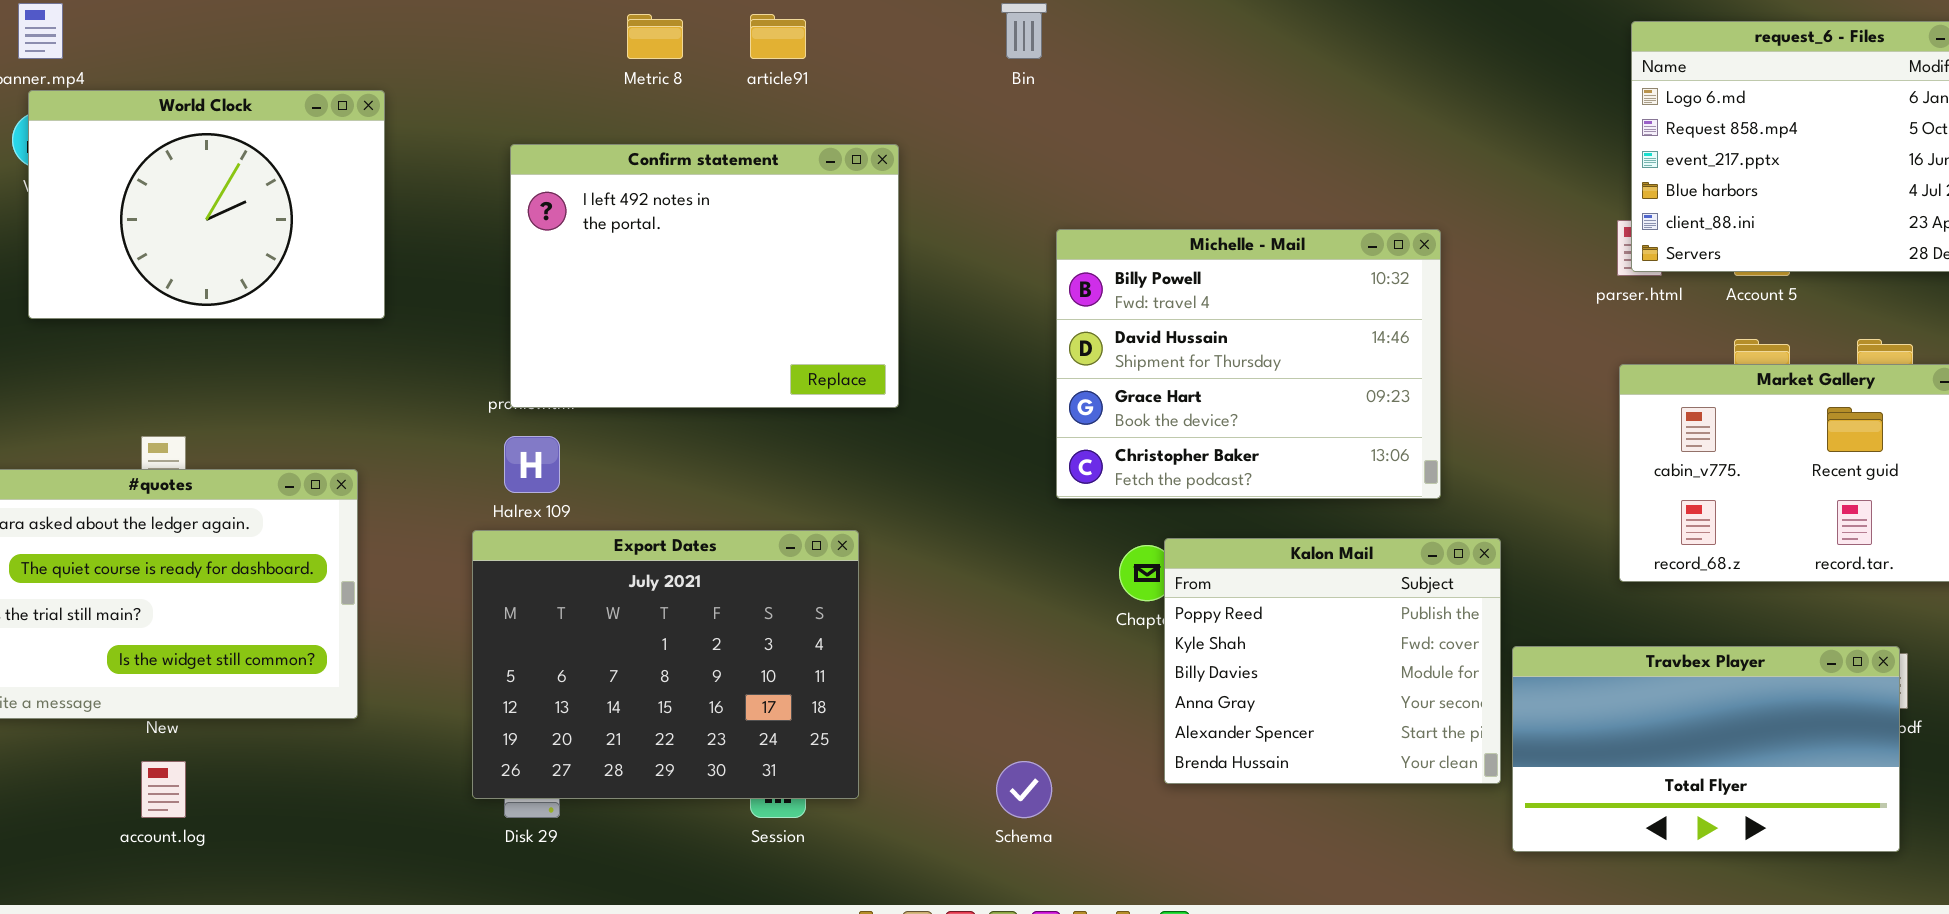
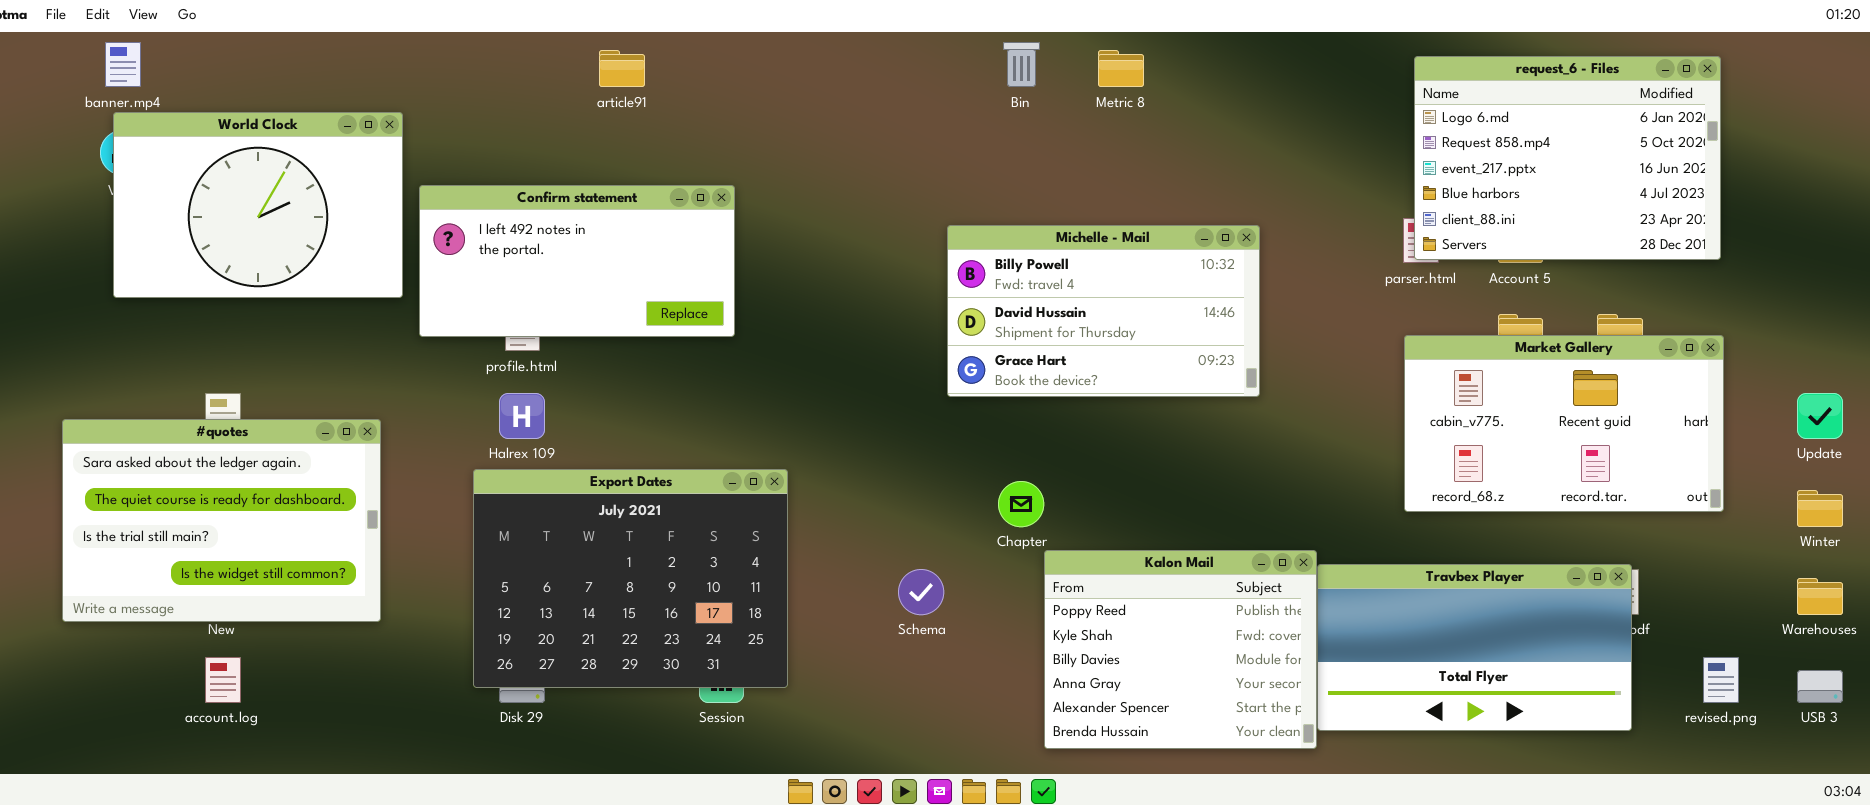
Bin: [1001,3,1047,59] -> [1003,42,1040,87], moved
Metric 8: [627,14,683,59] -> [1098,50,1144,87], moved
article91: [750,14,806,59] -> [599,50,645,87], moved
Confirm statement: [510,144,899,408] -> [419,185,735,337], moved, resized
Michelle - Mail: [1056,229,1441,499] -> [947,225,1260,397], resized
Kalon Mail: [1164,538,1501,784] -> [1044,550,1317,749], moved
Schema: [996,761,1052,818] -> [898,569,944,615], moved

